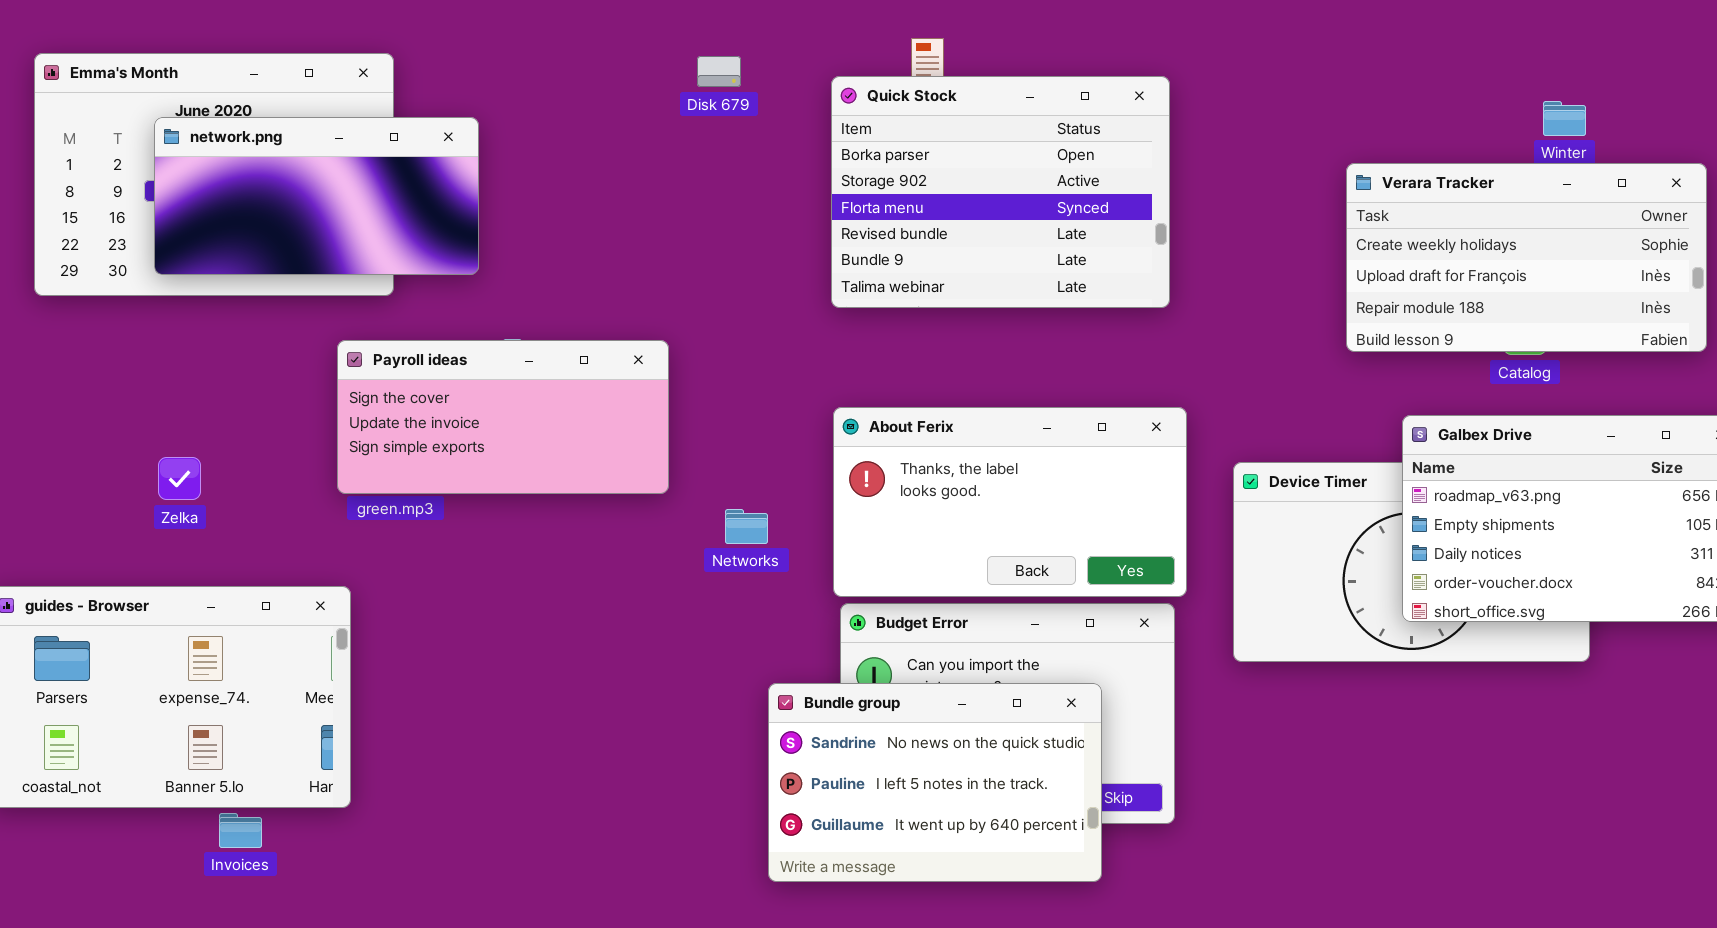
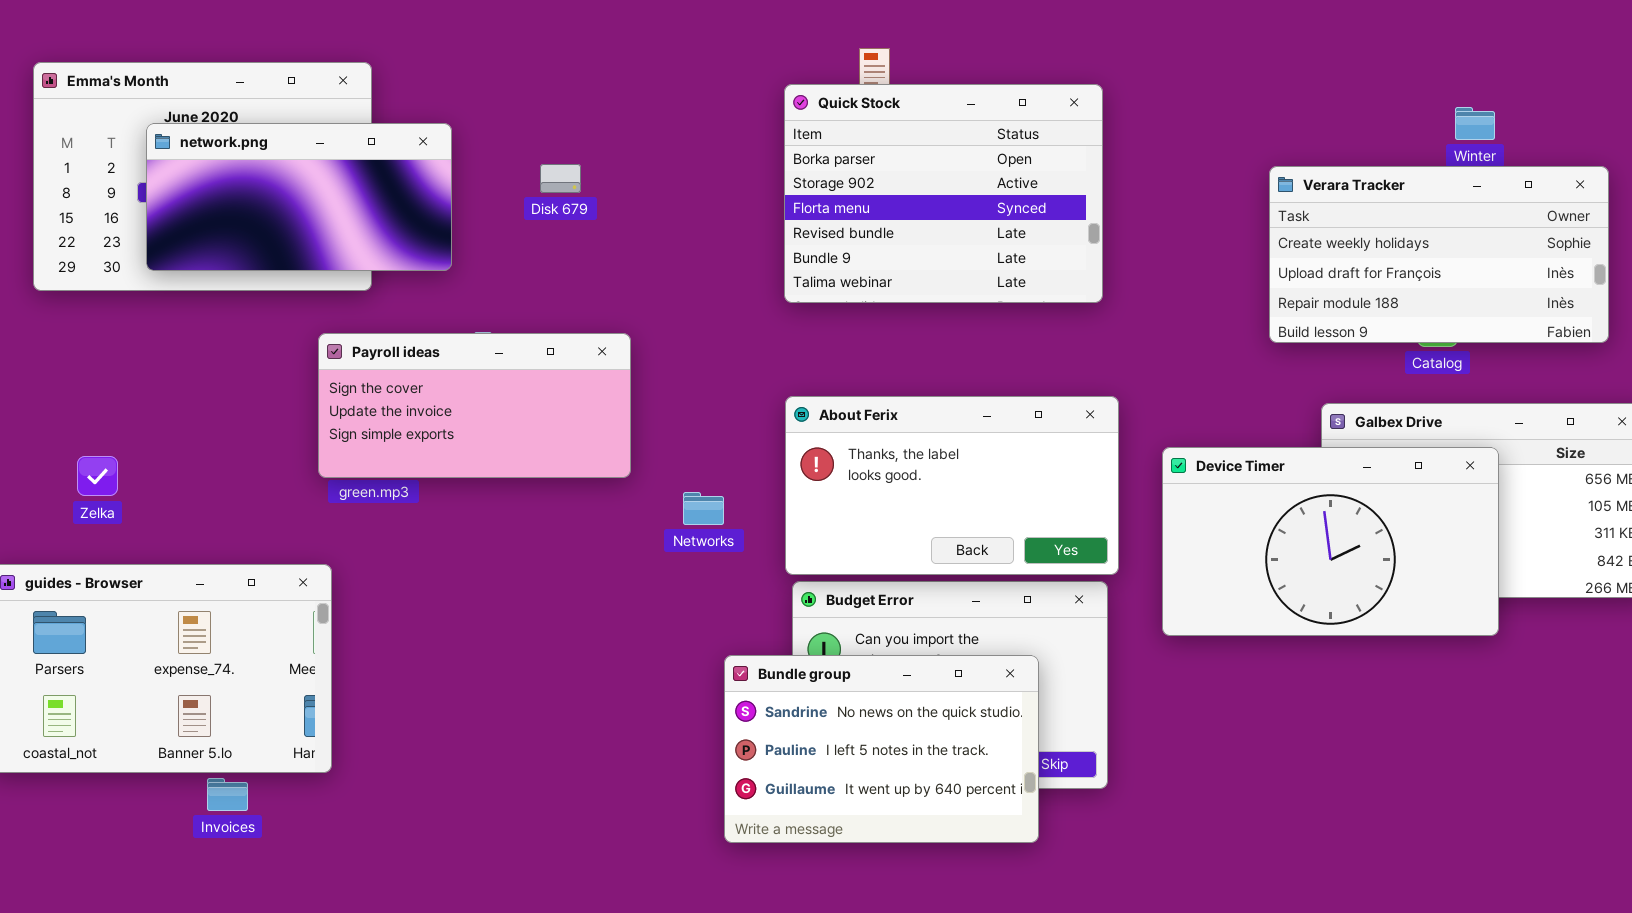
Disk 679: [697,56,741,87] -> [540,164,581,193], moved
Zelka: [158,457,201,500] -> [77,456,118,496], moved
Device Timer: [1233,462,1590,662] -> [1162,447,1499,636], raised

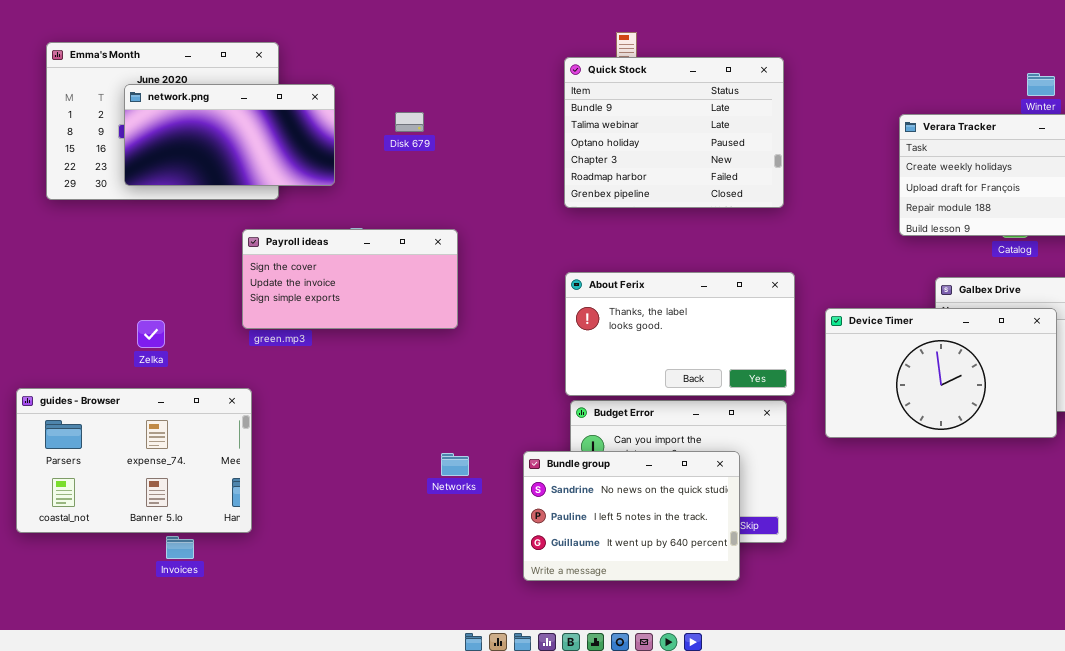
Quick Stock: [784,84,1103,303] -> [564,57,784,208], scrolled down 4 rows
Zelka: [77,456,118,496] -> [137,320,165,348], moved
Networks: [683,492,724,525] -> [441,453,469,476], moved

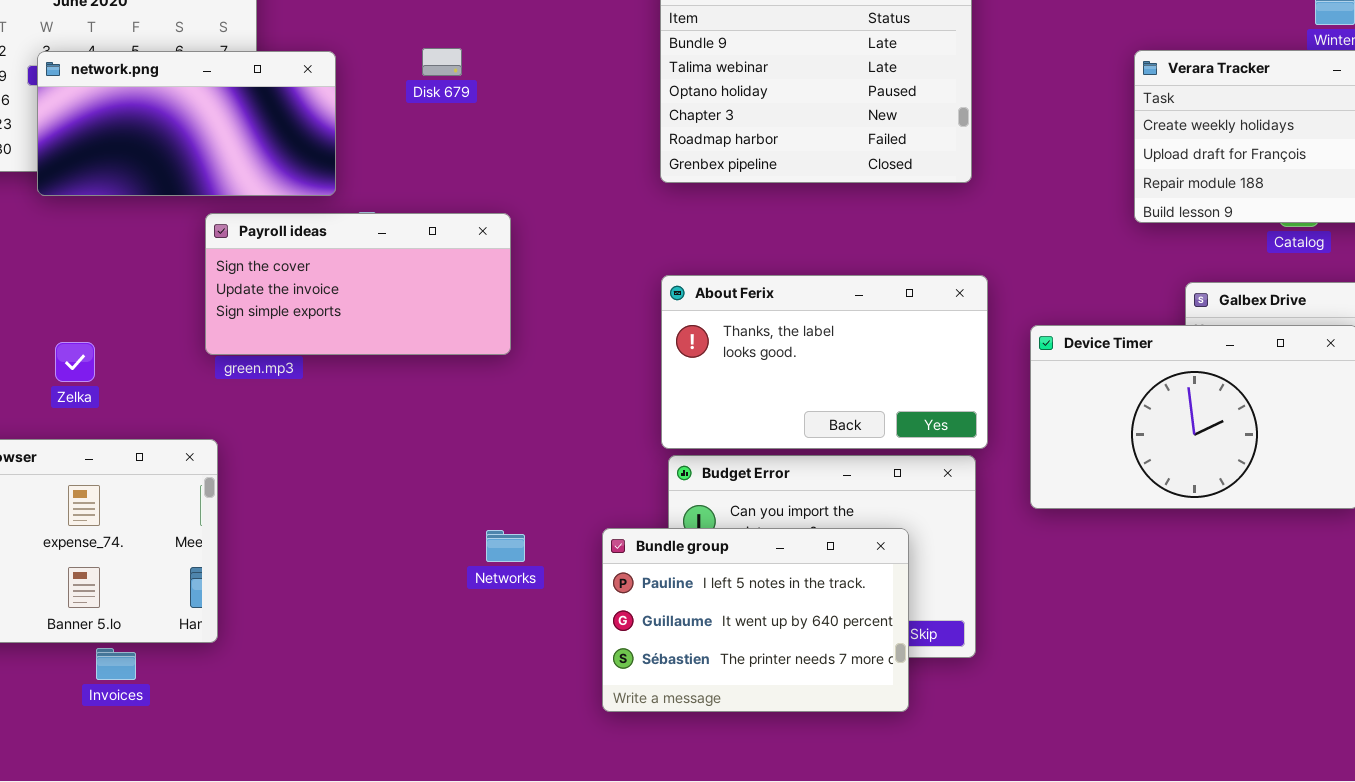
network.png: [124,84,335,186] -> [37,51,336,196], moved
Bundle group: [523,451,740,581] -> [602,528,909,712], scrolled down 1 row

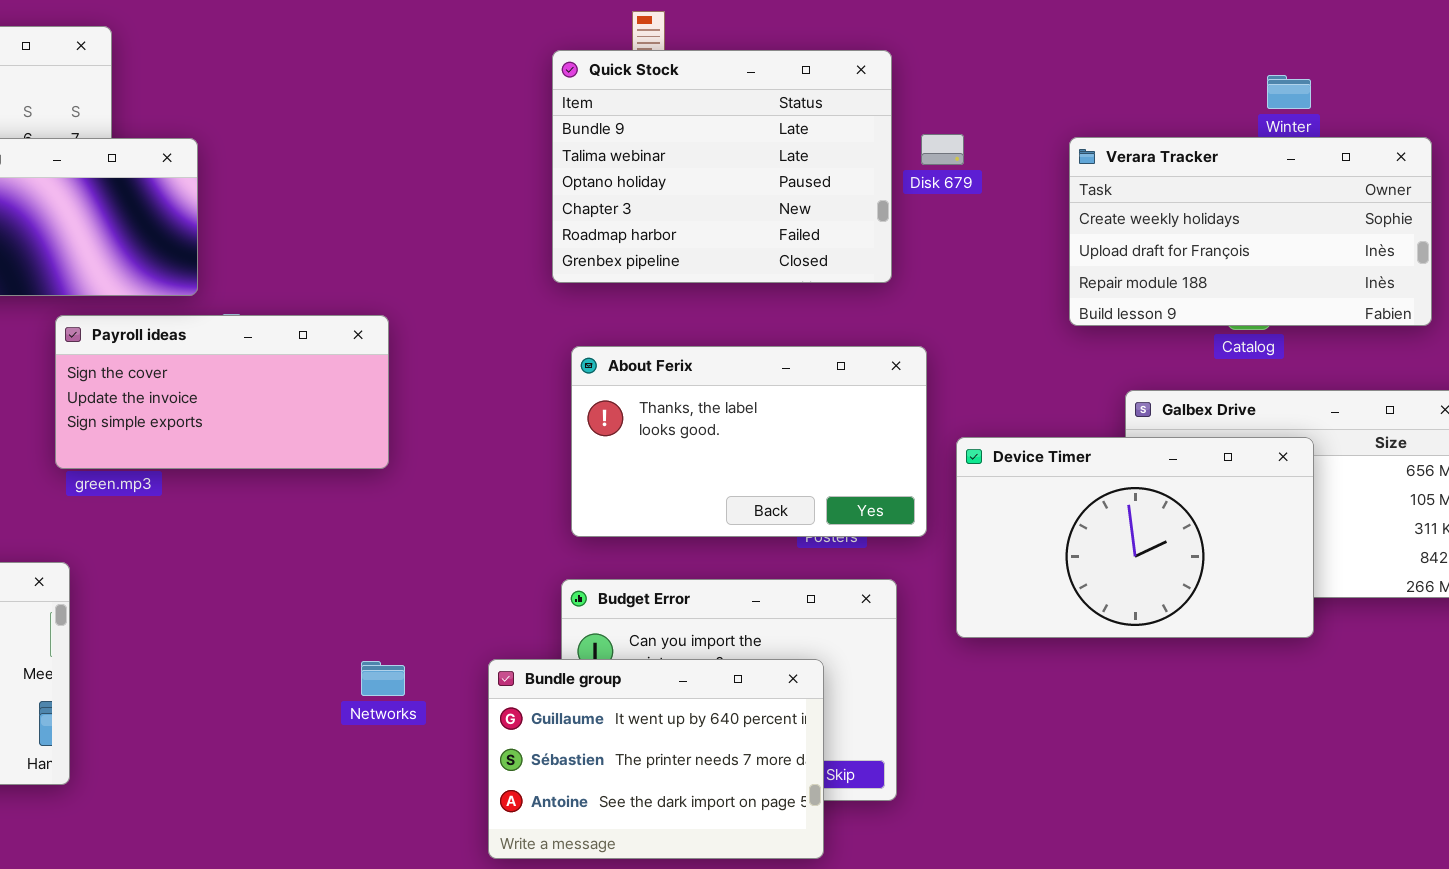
Disk 679: [422,48,462,76] -> [921,134,964,165], moved
About Ferix: [661,275,988,449] -> [571,346,927,537], moved
Bundle group: [602,528,909,712] -> [488,659,824,859], scrolled down 1 row

